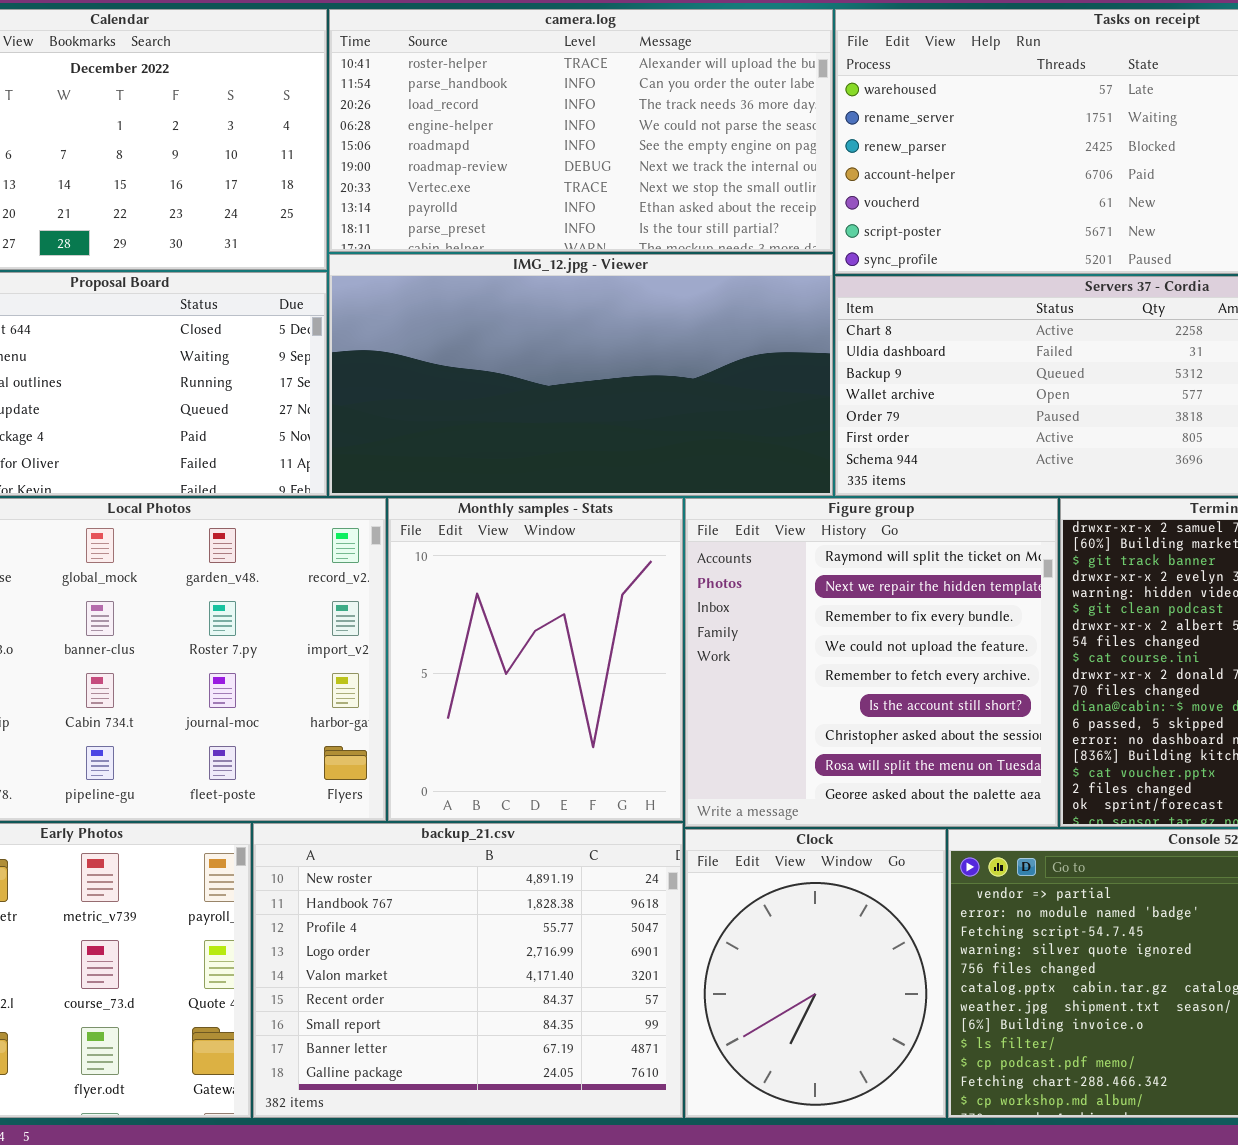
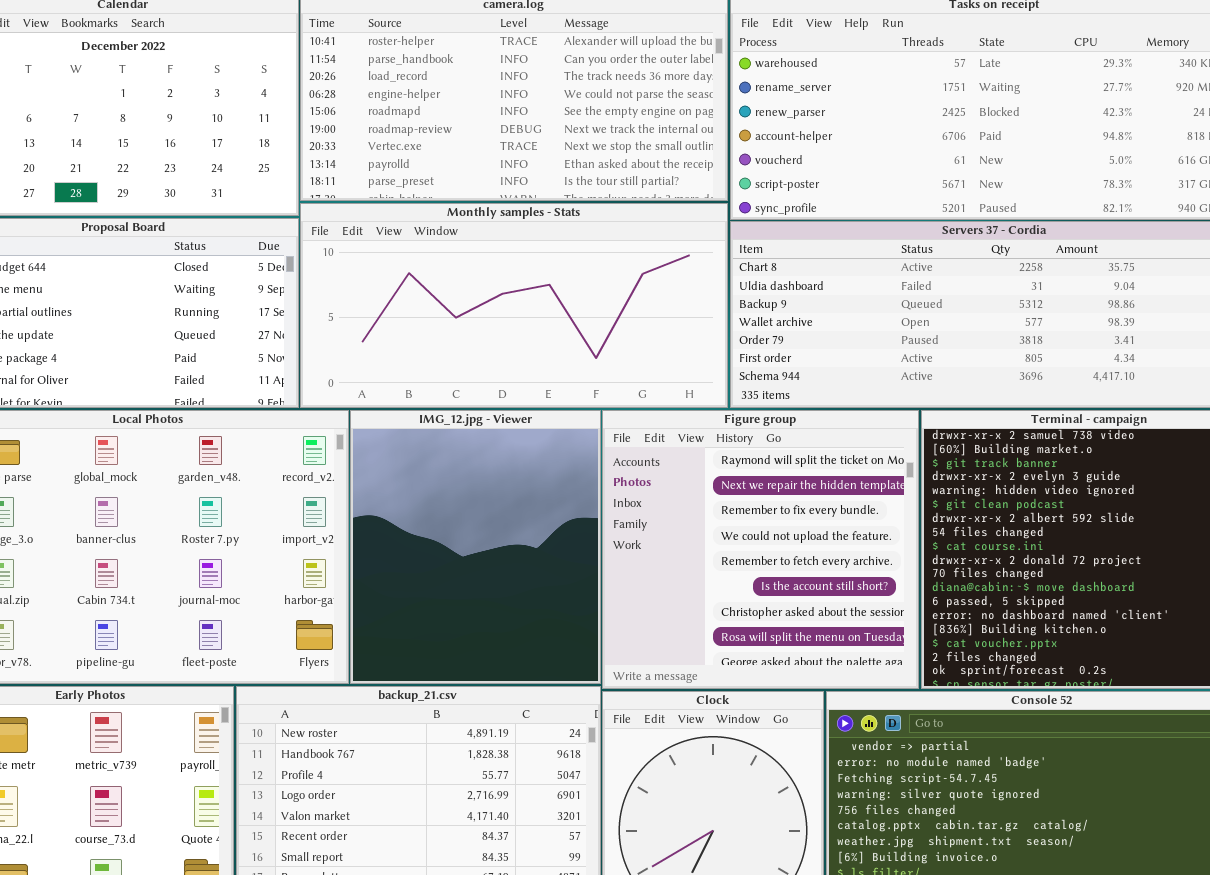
IMG_12.jpg - Viewer: [329,254,833,496] -> [350,410,601,684], moved, resized
Monthly samples - Stats: [388,498,683,821] -> [300,203,728,408], moved, resized

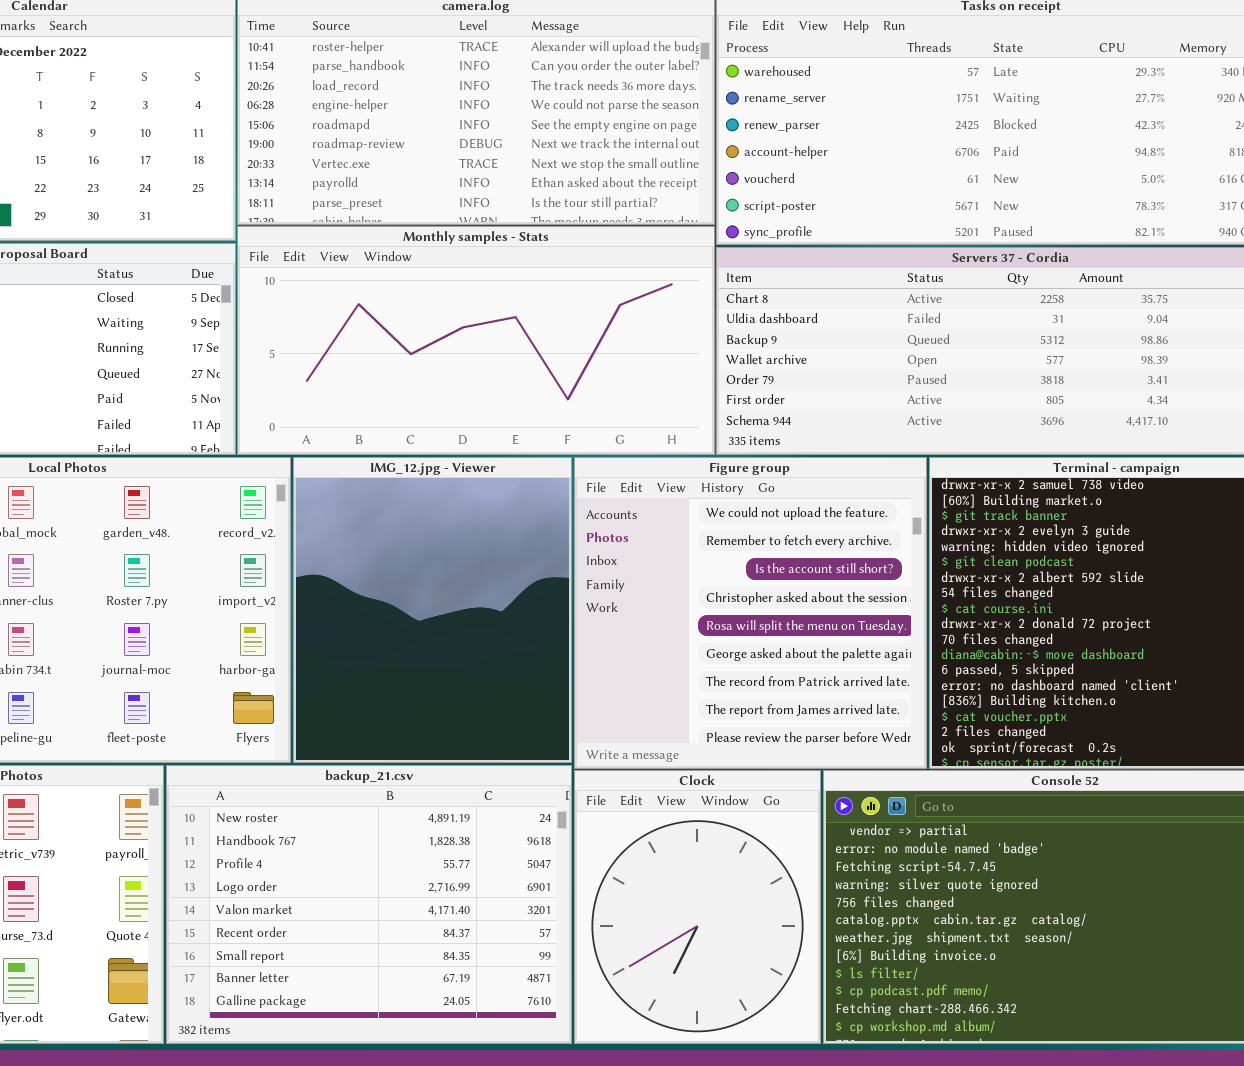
Figure group: [602,410,919,689] -> [574,457,927,769], scrolled down 3 rows

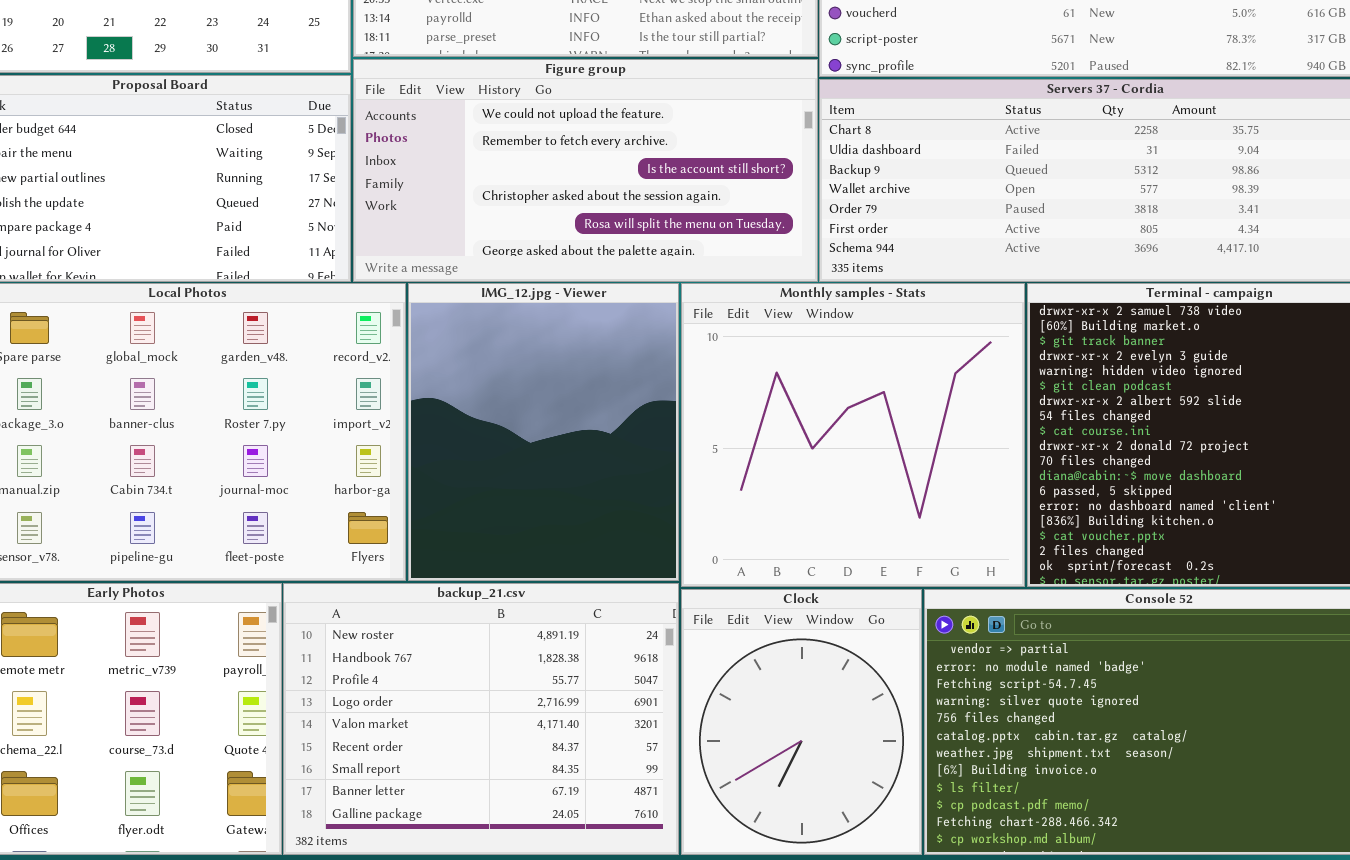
Monthly samples - Stats: [237,226,715,455] -> [681,283,1025,587], moved, resized
Figure group: [574,457,927,769] -> [353,59,818,282], moved, resized

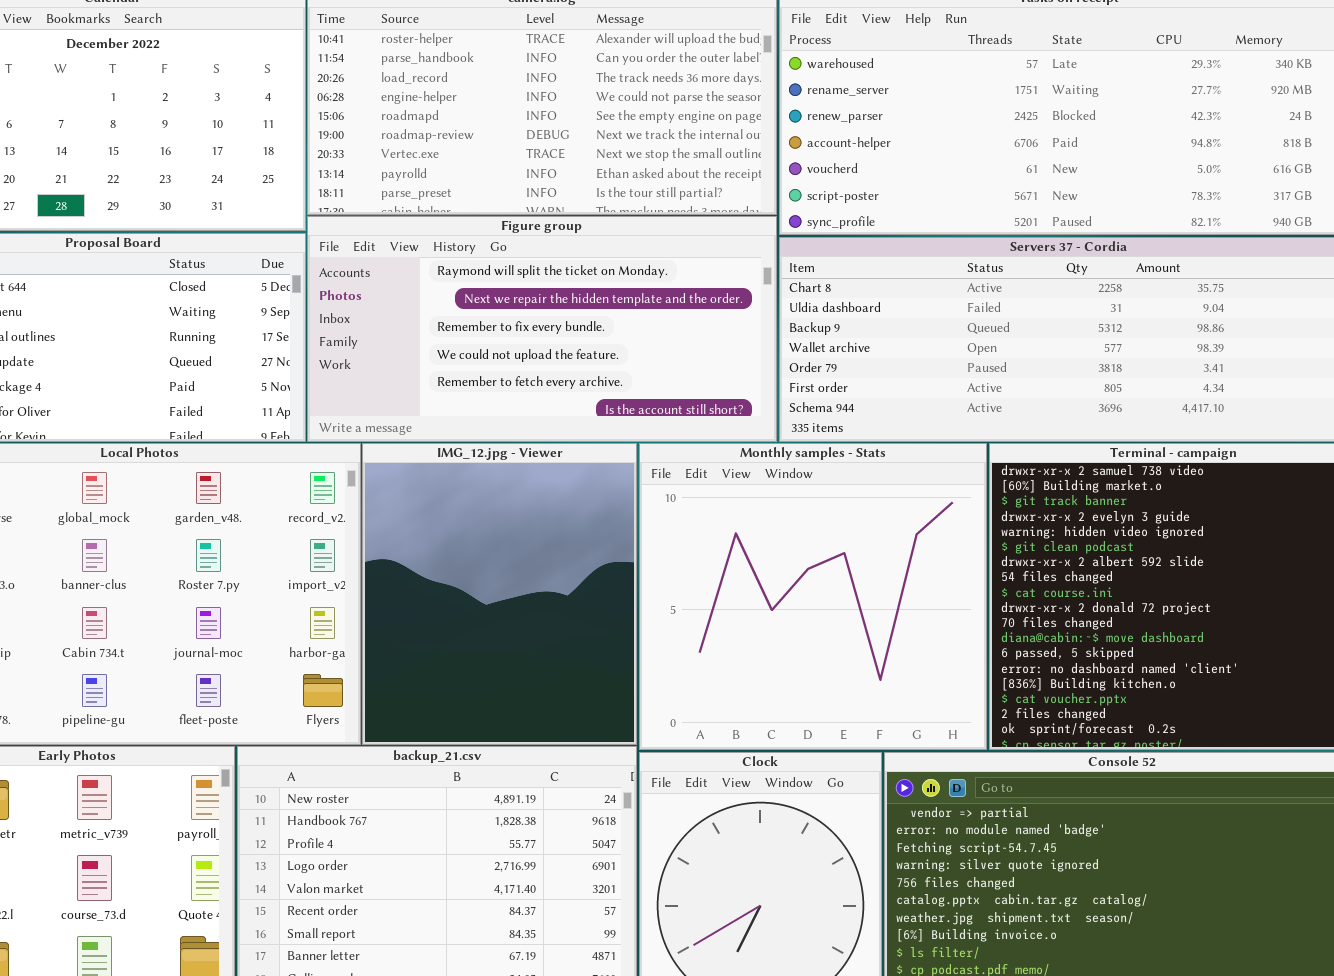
Figure group: [353,59,818,282] -> [307,216,777,442], scrolled up 3 rows

